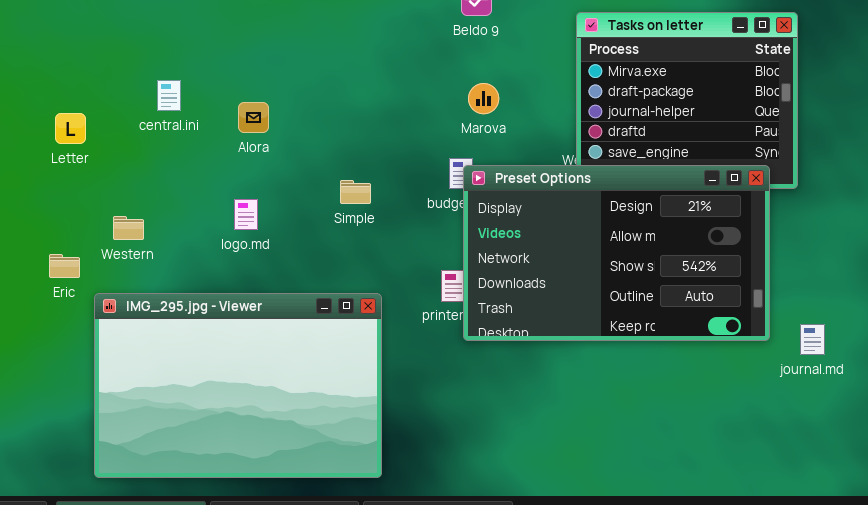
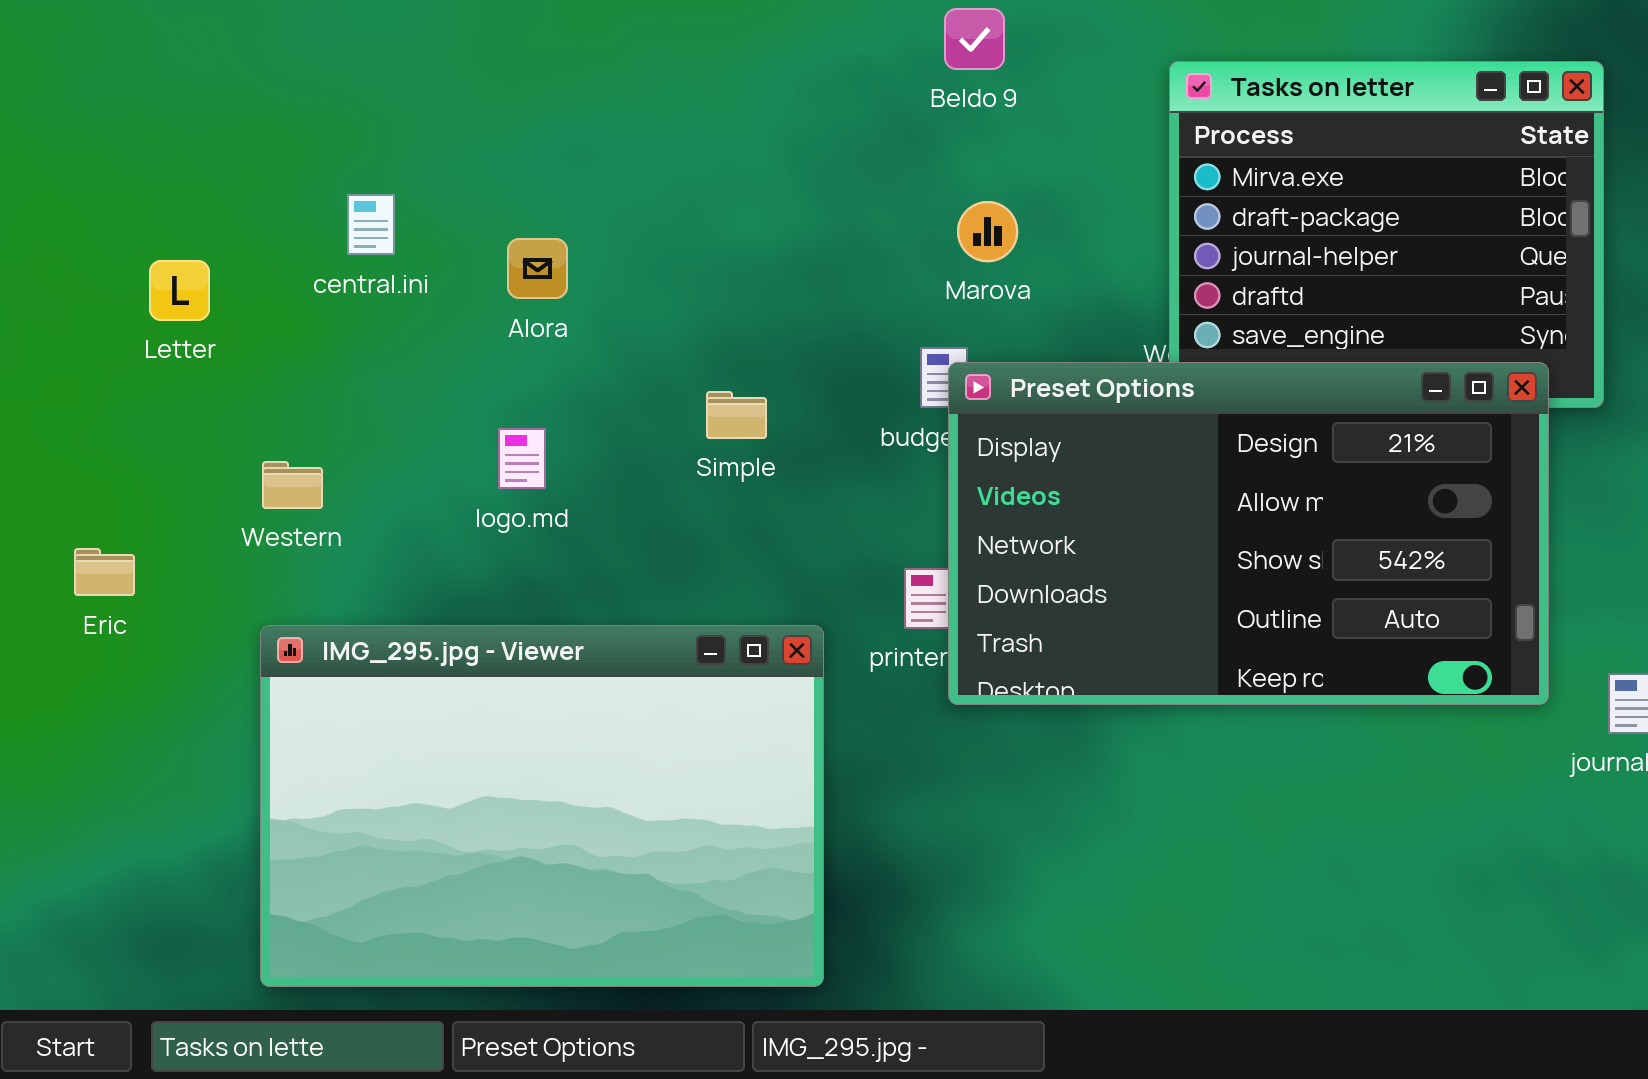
Eric: [49,254,80,278] -> [74,548,135,596], moved
IMG_295.jpg - Viewer: [94,293,382,478] -> [260,625,824,987], moved

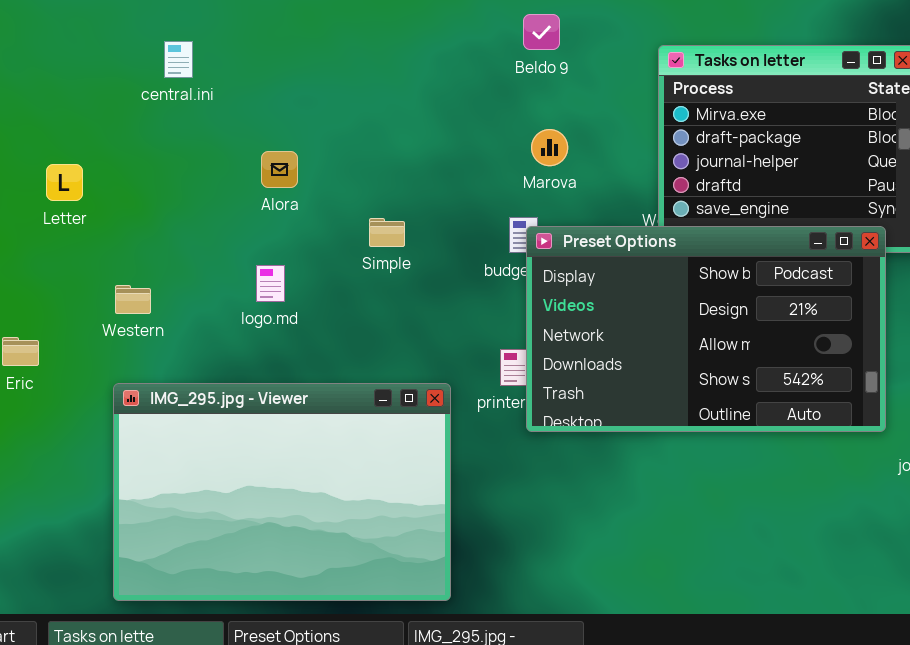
central.ini: [347,194,395,255] -> [164,41,193,78], moved
Preset Options: [948,362,1549,705] -> [526,226,886,432], scrolled up 1 row
Simple: [706,391,767,439] -> [369,218,405,247], moved

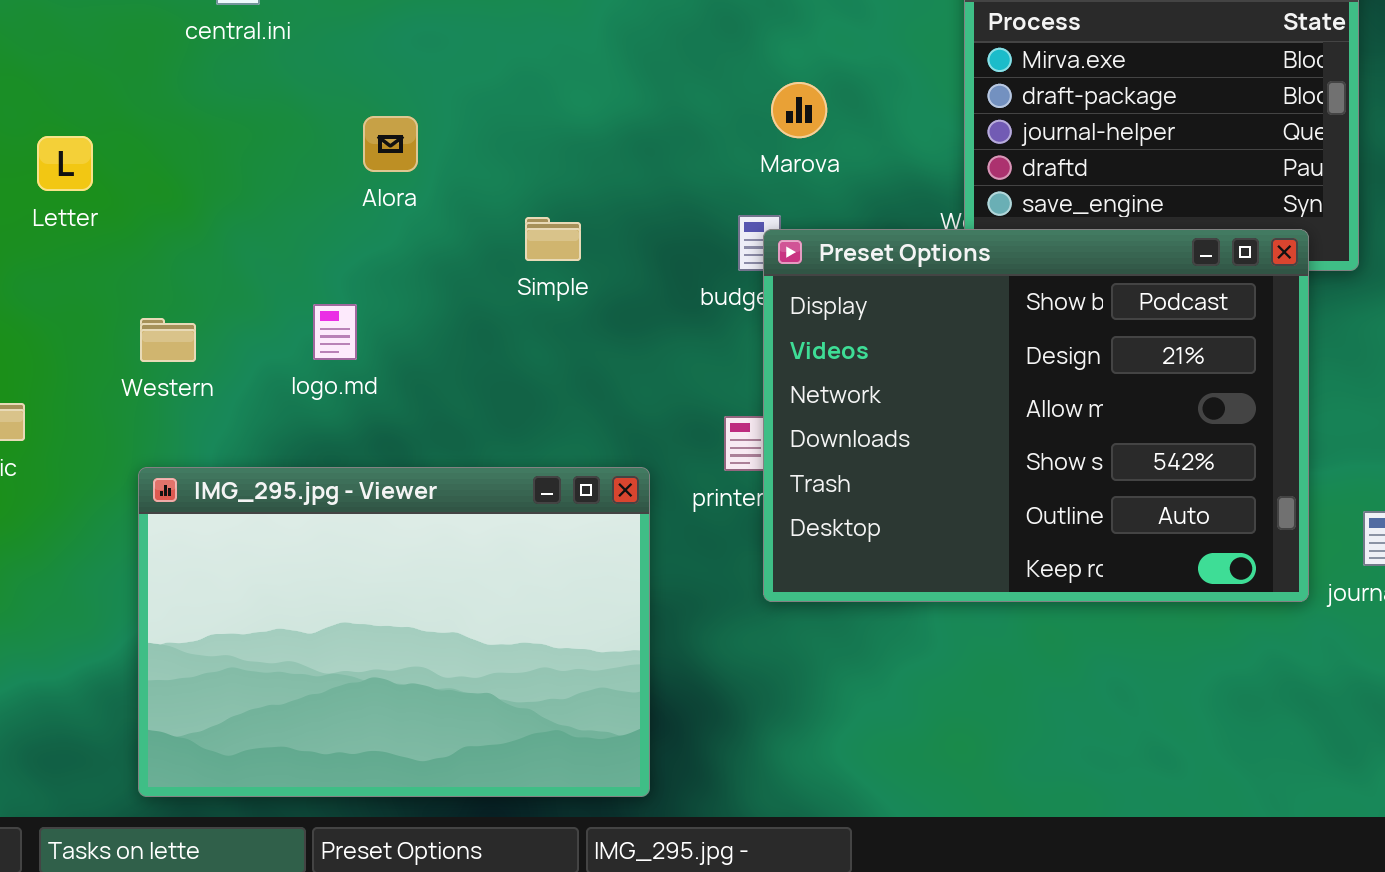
Preset Options: [526,226,886,432] -> [763,229,1309,602], resized
logo.md: [256,265,285,302] -> [313,304,357,360], moved

